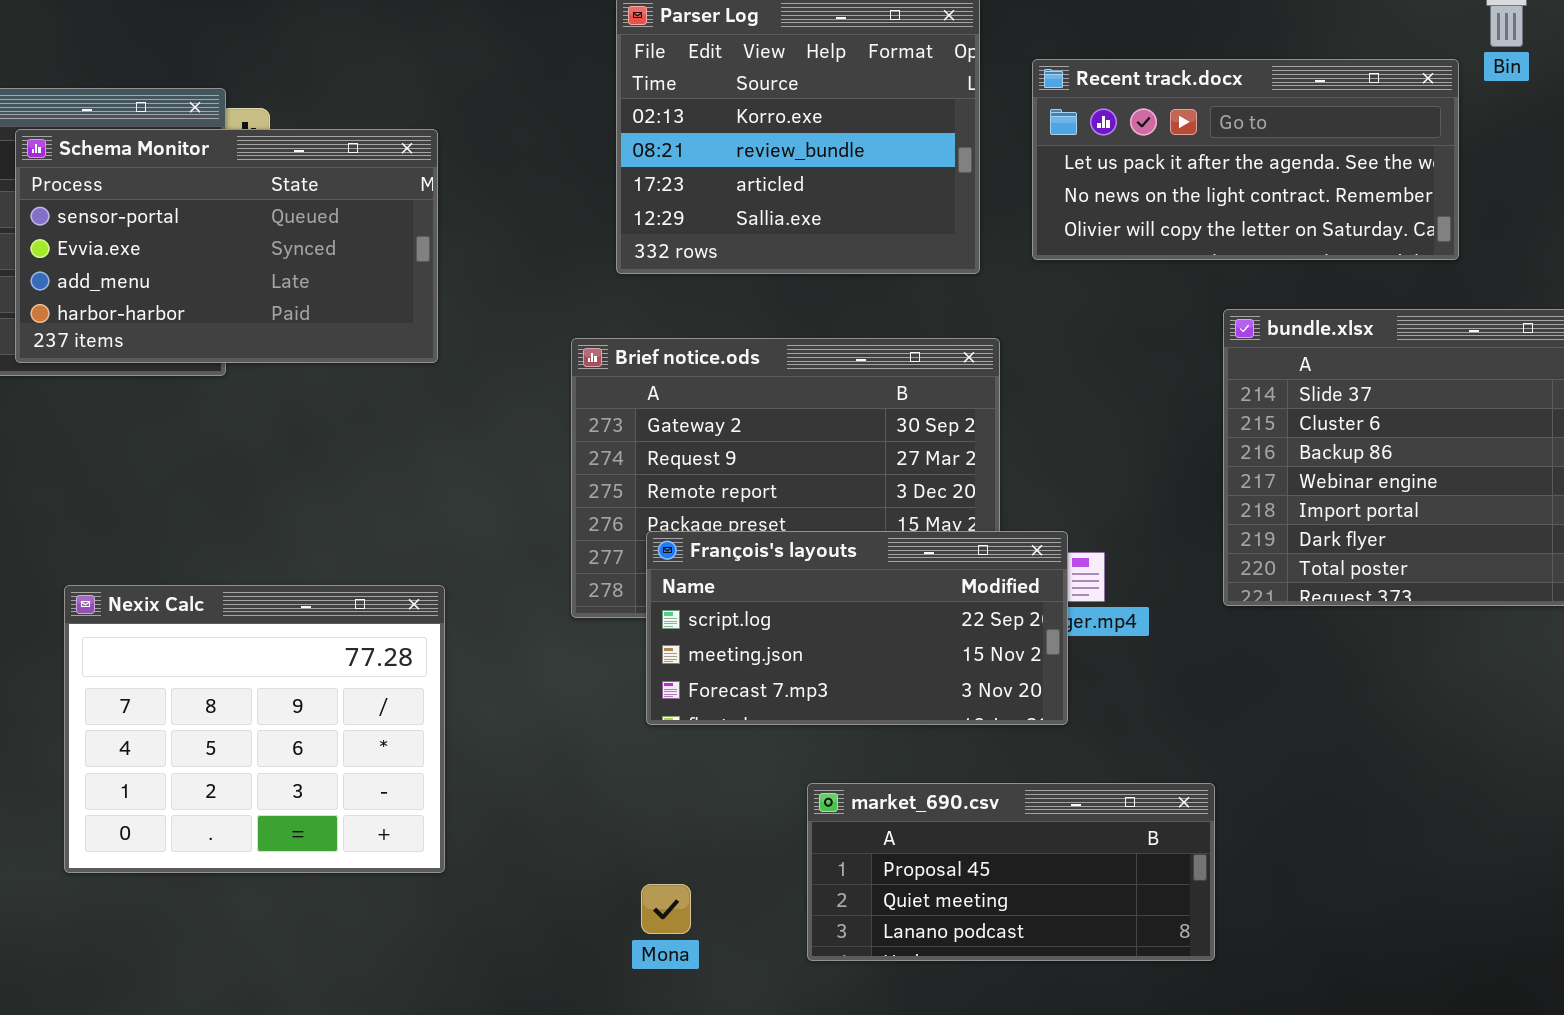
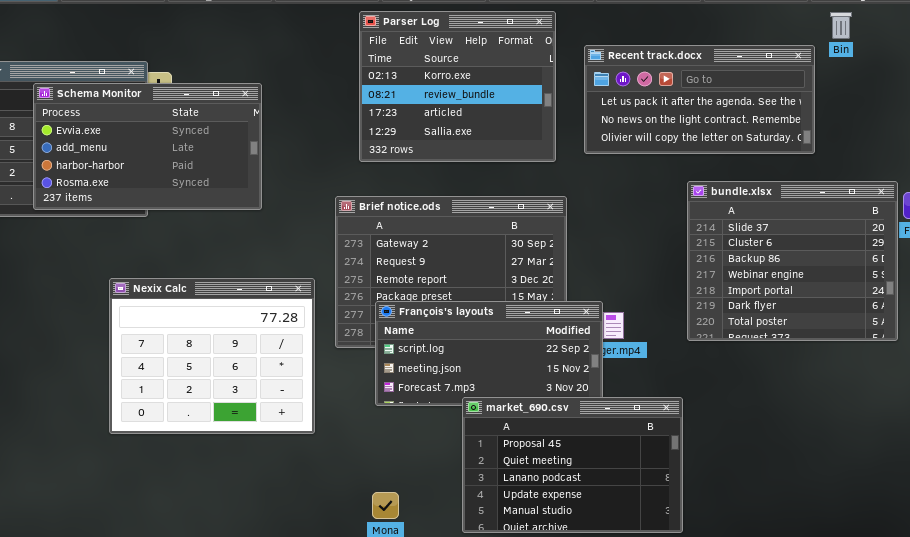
Schema Monitor: [15,129,438,363] -> [33,83,262,210], scrolled down 1 row
Nexix Calc: [64,585,445,873] -> [109,278,315,434], moved
market_690.csv: [807,783,1215,961] -> [462,397,683,533], resized

